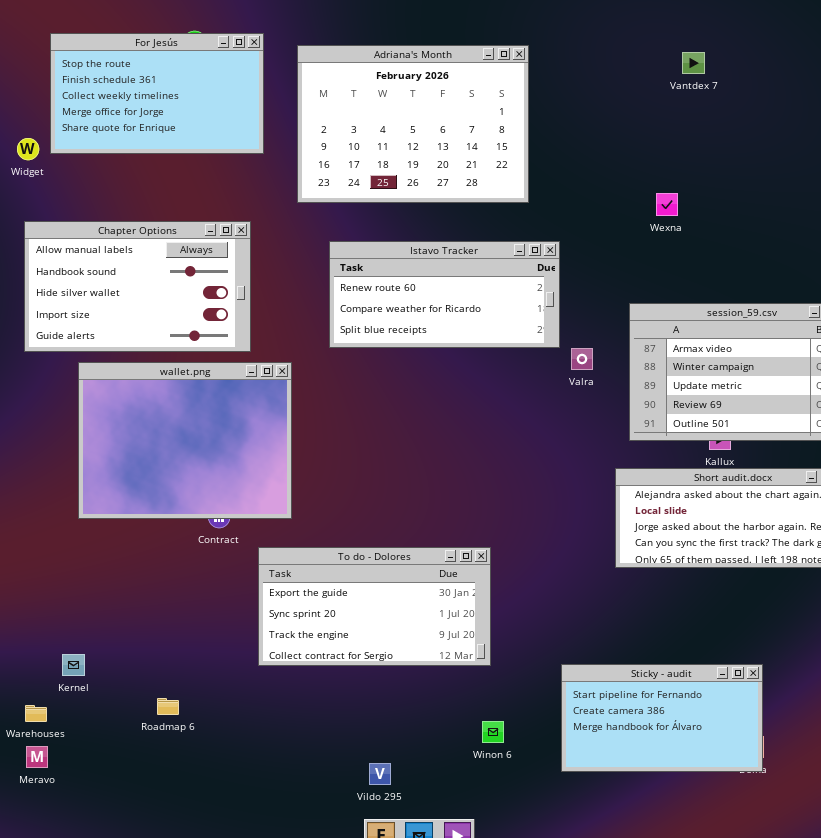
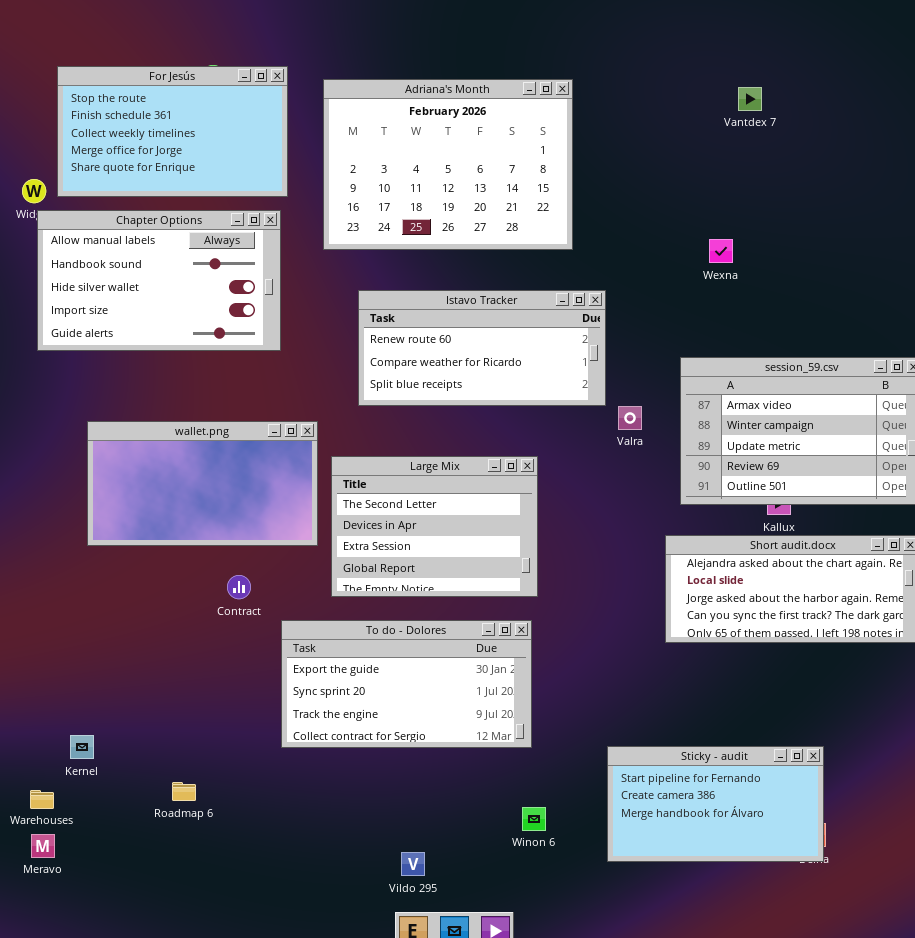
Chapter Options: [24,221,251,352] -> [37,210,281,351], moved
wallet.png: [78,362,292,519] -> [87,421,318,546], resized
Large Mix: none -> [331,456,538,597], opened

